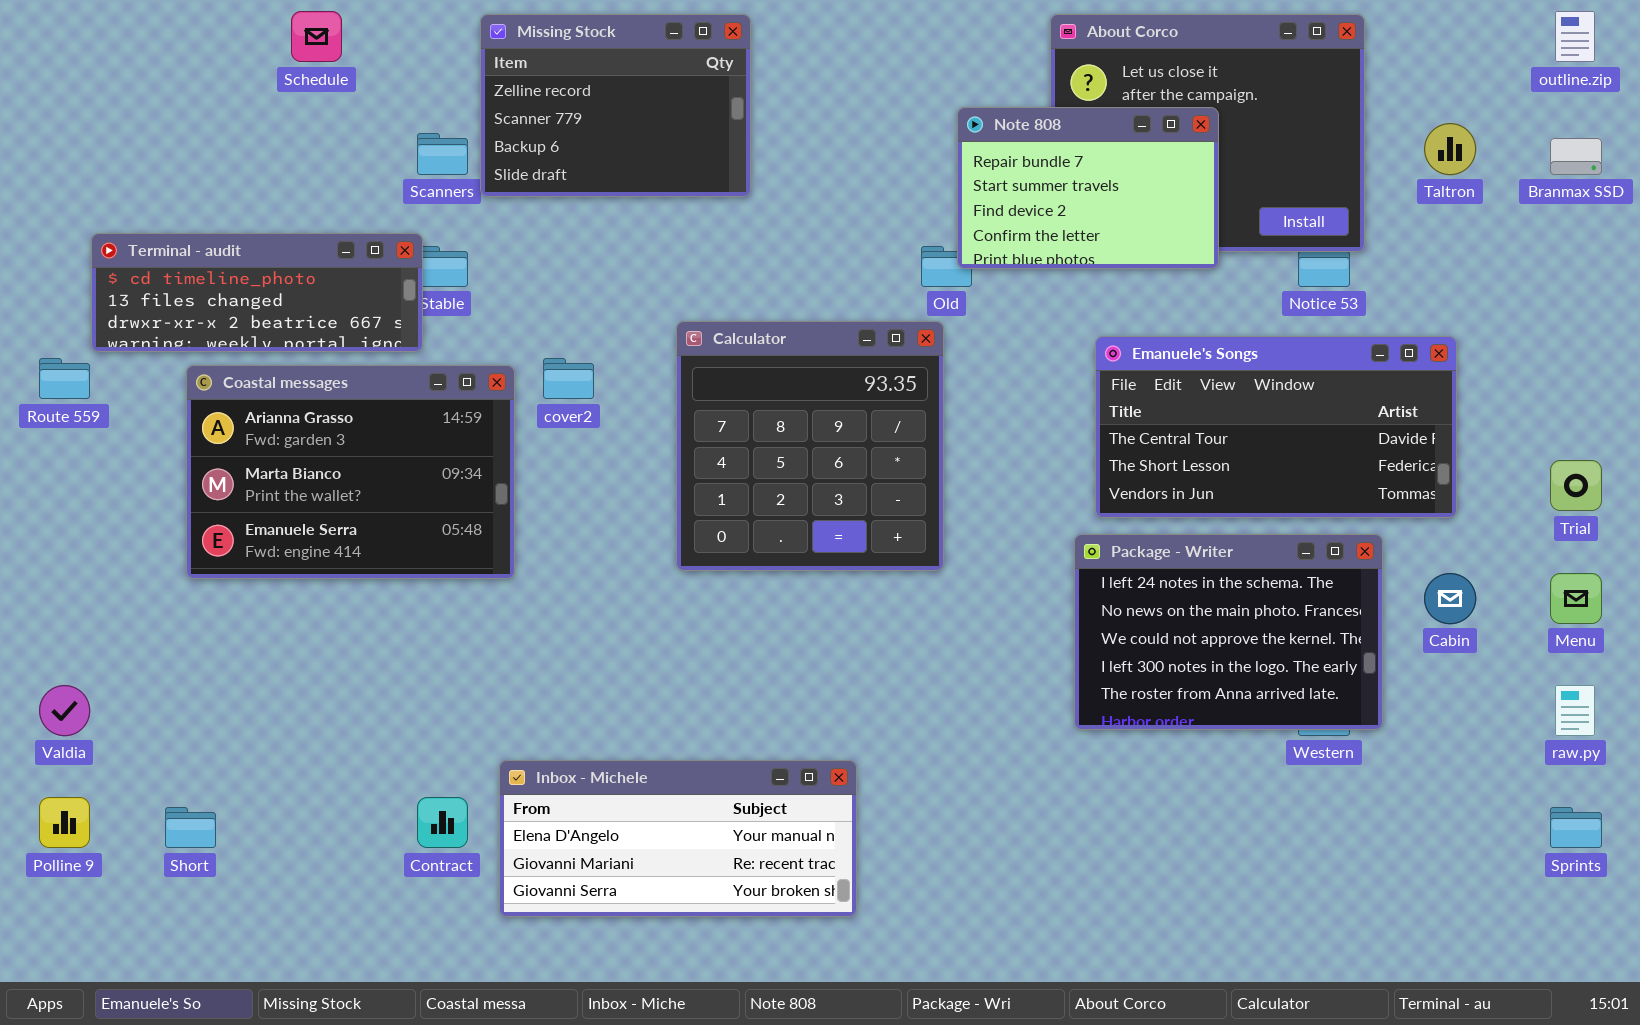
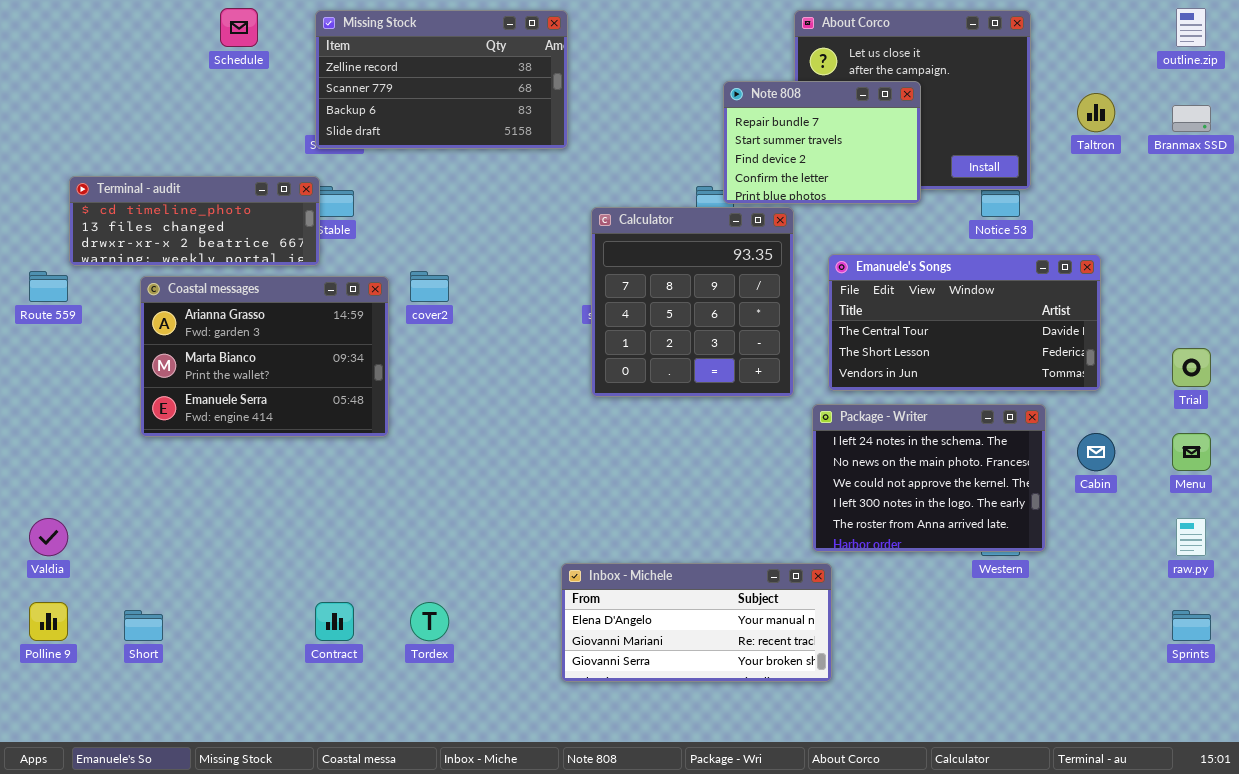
Missing Stock: [480,14,751,197] -> [315,10,568,149], resized
Calculator: [676,321,944,571] -> [591,207,794,397], moved
Inbox - Michele: [499,760,857,917] -> [561,563,832,682], moved

